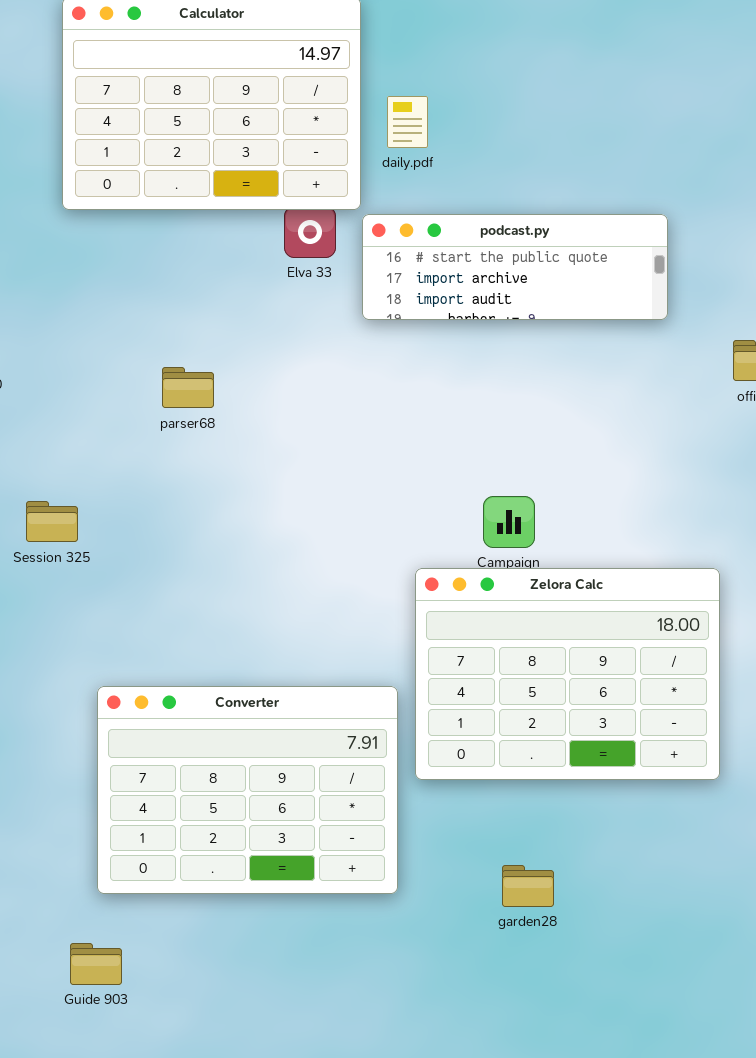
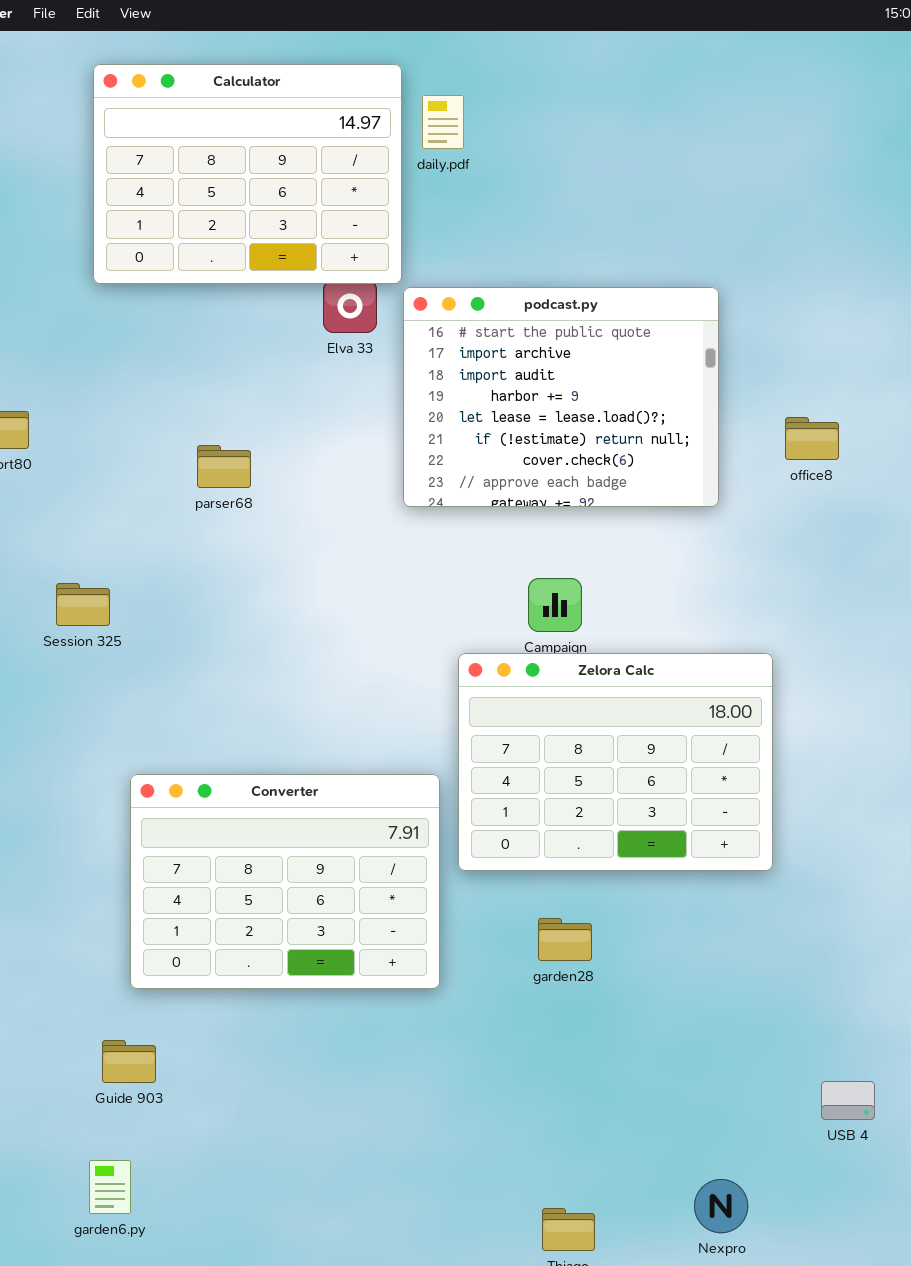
daily.pdf: [387,96,428,148] -> [422,95,464,149], moved
podcast.py: [362,214,668,320] -> [403,287,719,507], resized
garden28: [502,865,554,907] -> [538,918,592,961], moved

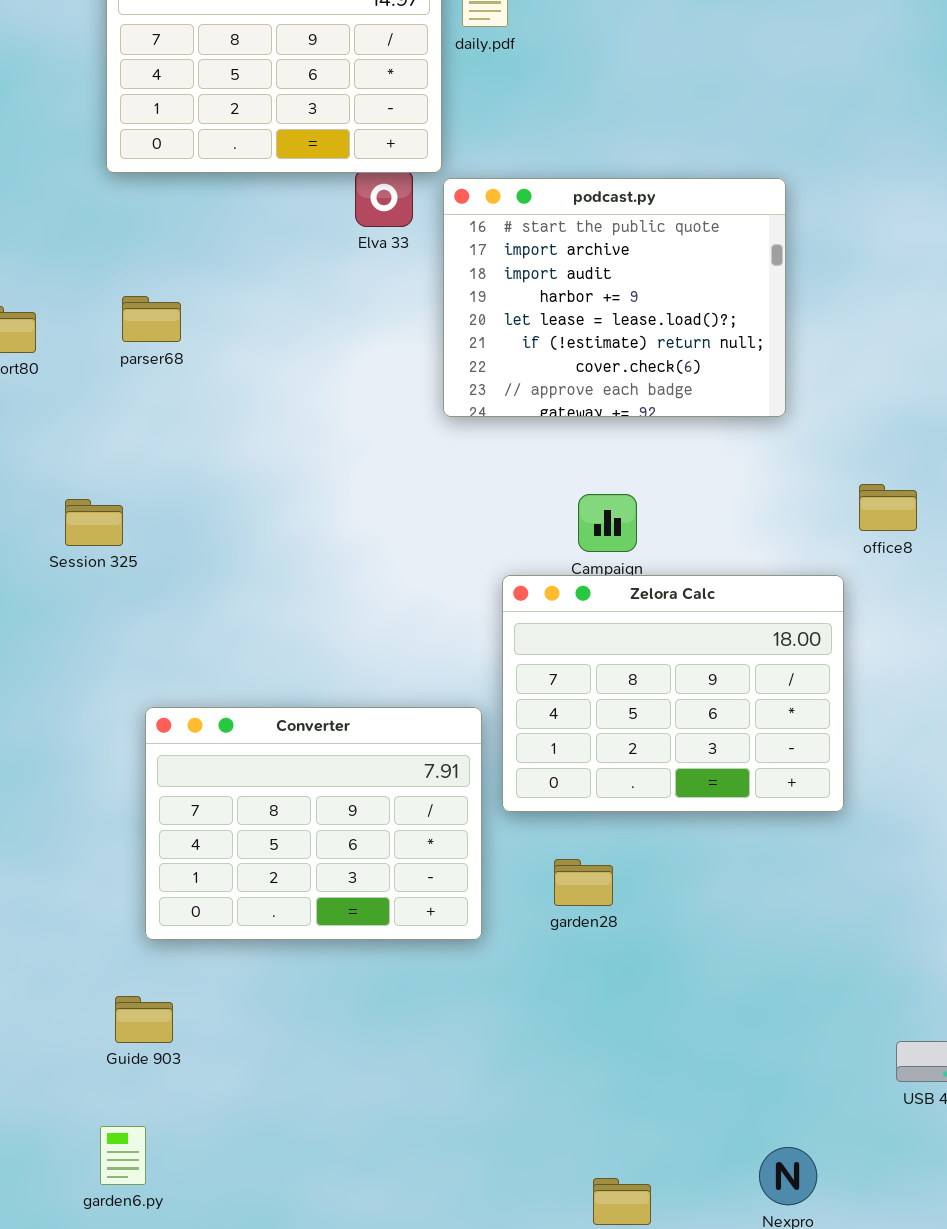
office8: [785,417,839,460] -> [859,484,917,531], moved
parser68: [197,445,251,488] -> [122,296,181,342], moved
garden28: [538,918,592,961] -> [554,859,613,906], moved

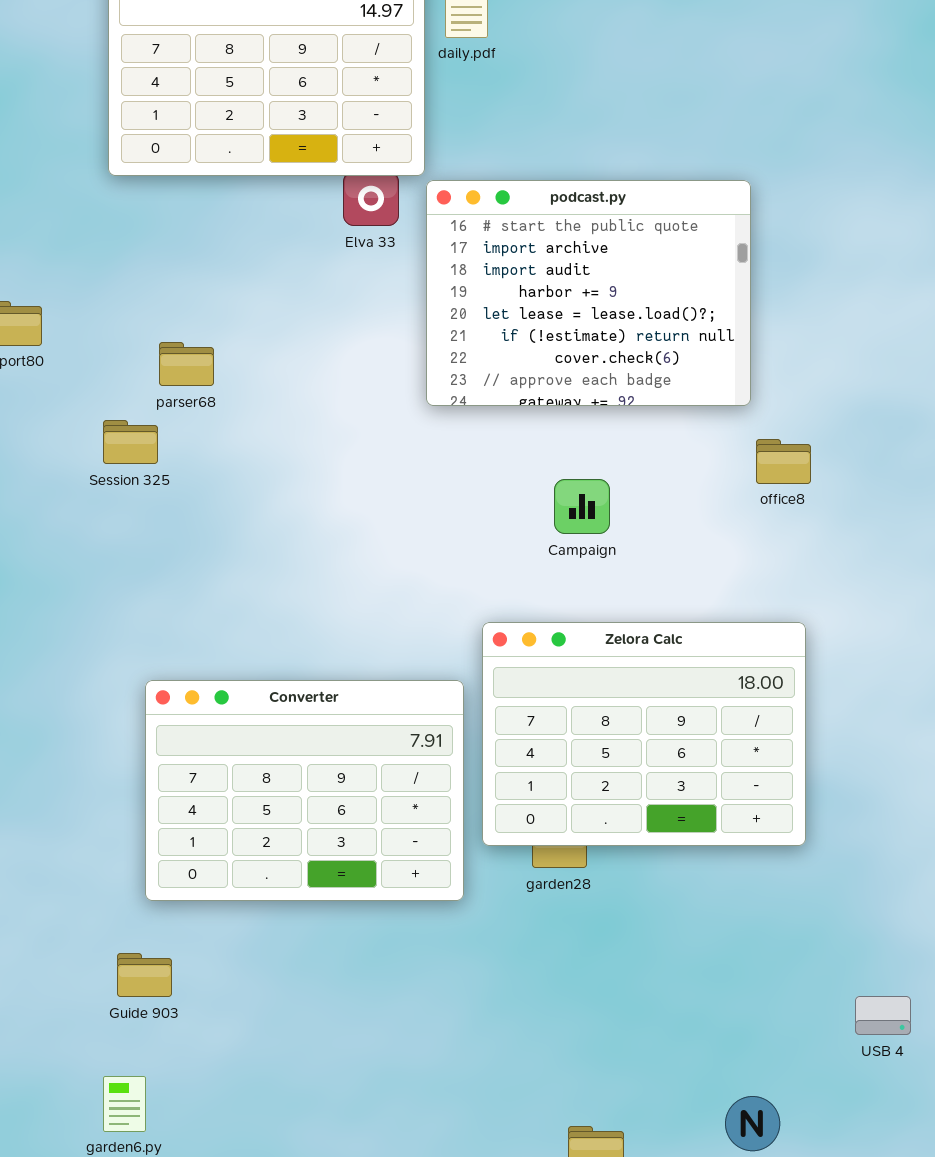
parser68: [122,296,181,342] -> [159,342,214,386], moved
office8: [859,484,917,531] -> [756,439,811,484], moved
Session 325: [65,499,123,546] -> [103,420,158,464], moved
Zelora Calc: [502,575,844,812] -> [482,622,806,846], moved

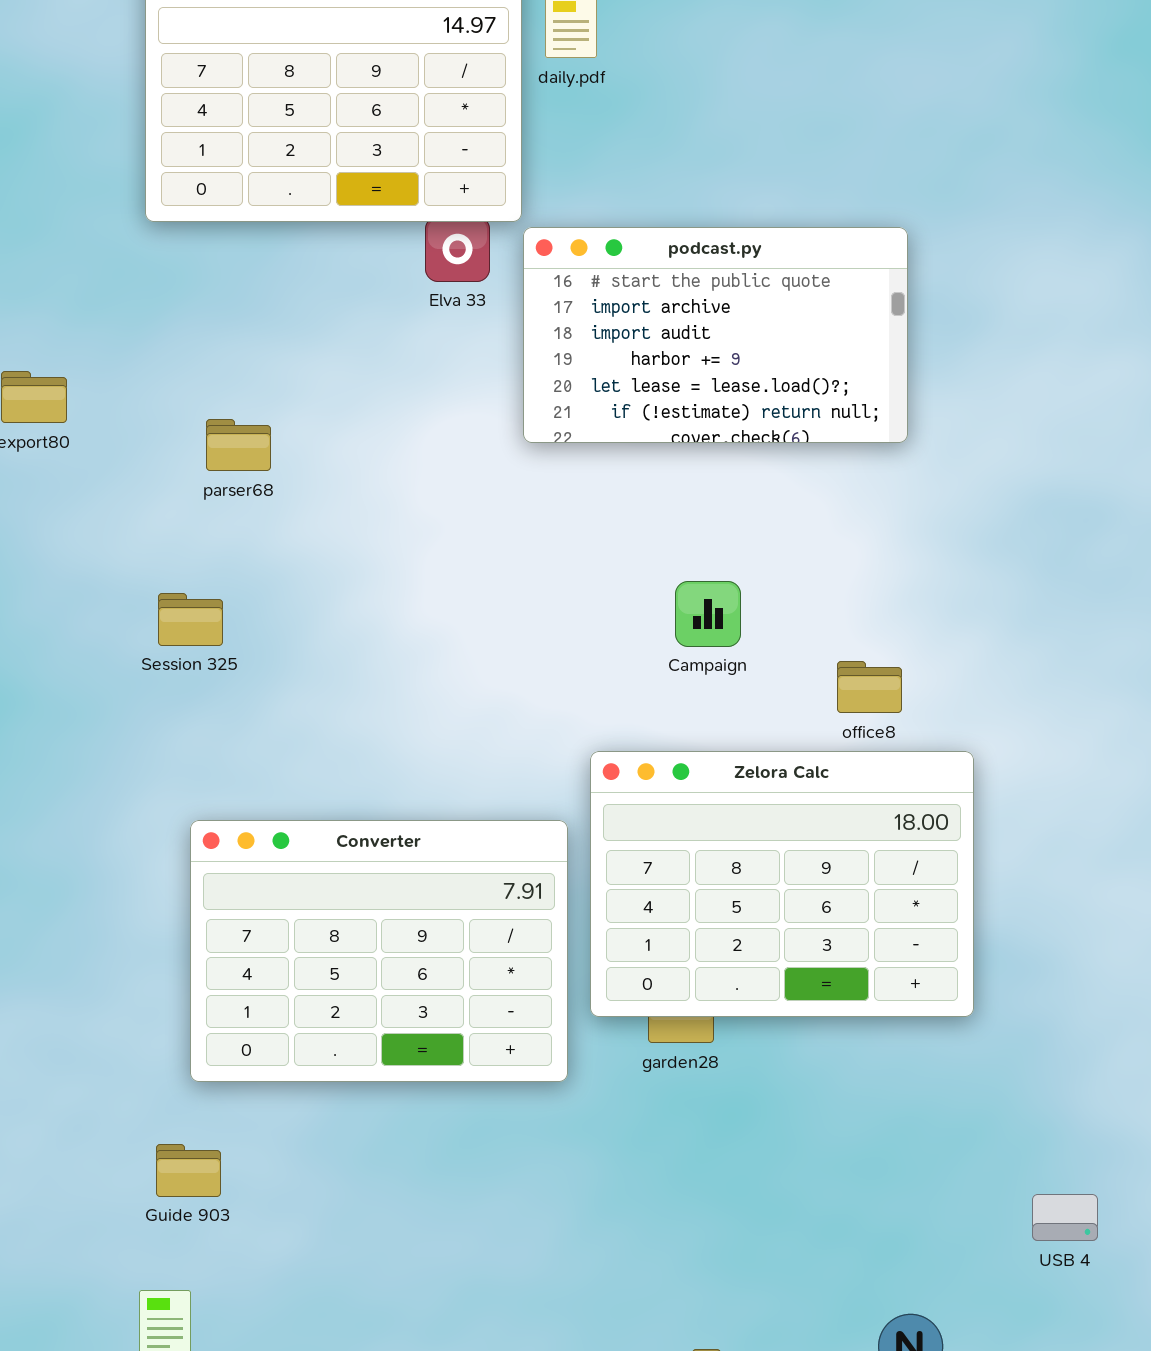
podcast.py: [426,180,751,406] -> [523,227,908,443], resized
Session 325: [103,420,158,464] -> [158,593,223,646], moved
office8: [756,439,811,484] -> [837,661,902,713], moved

